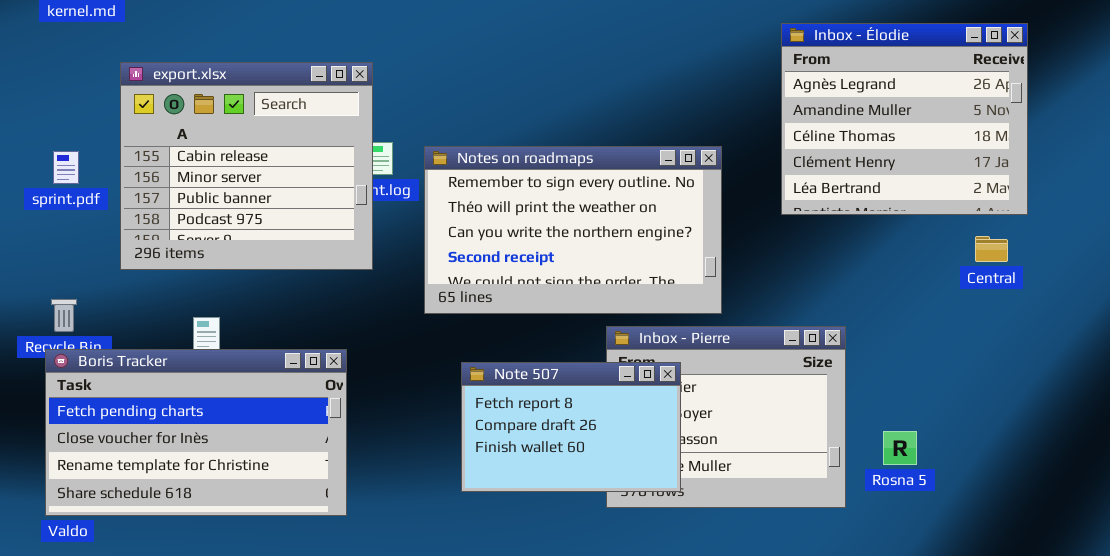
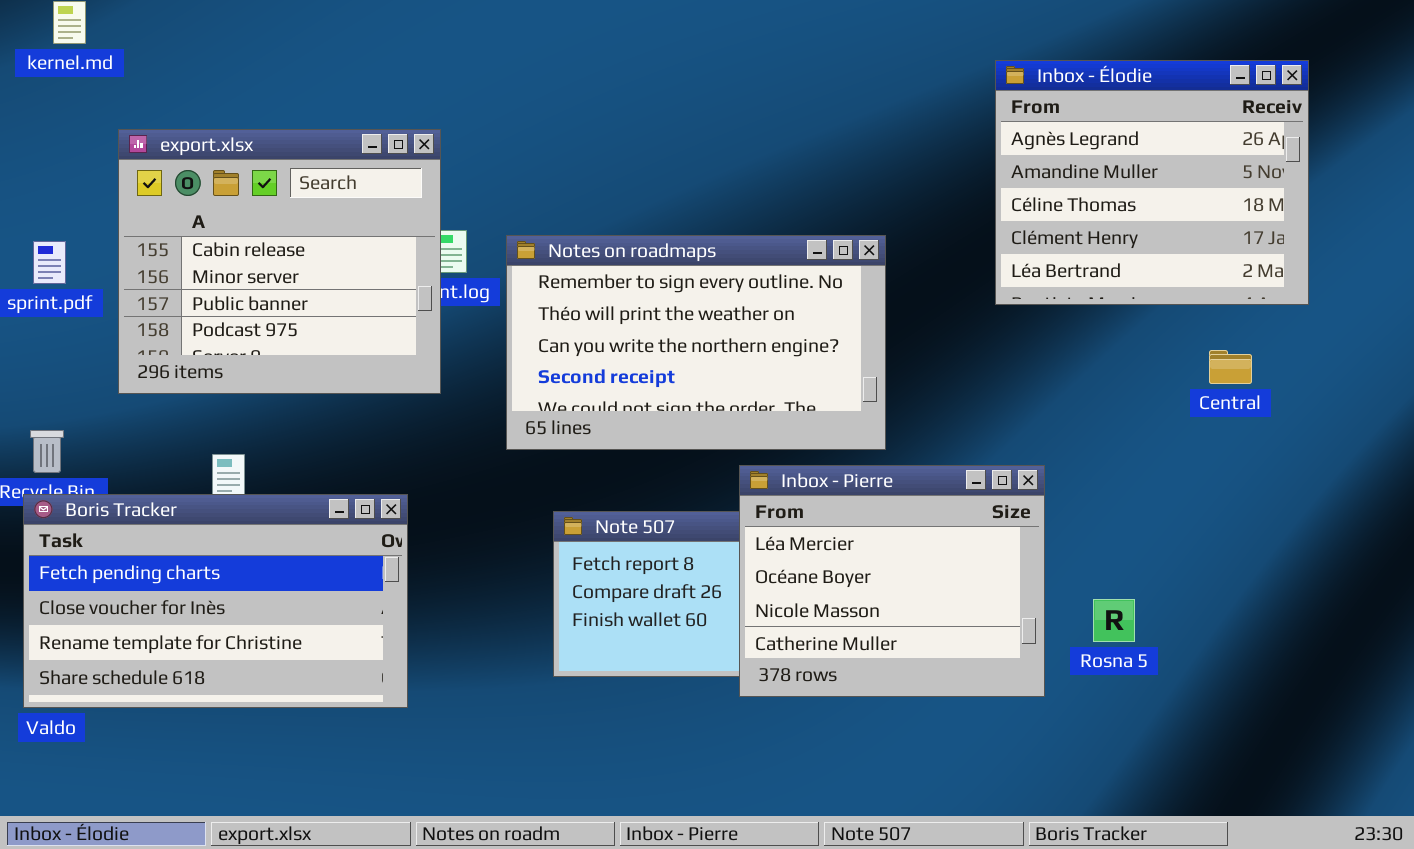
Inbox - Élodie: [781,23,1028,215] -> [995,60,1309,305], moved
Inbox - Pierre: [606,326,846,508] -> [739,465,1045,697], raised

